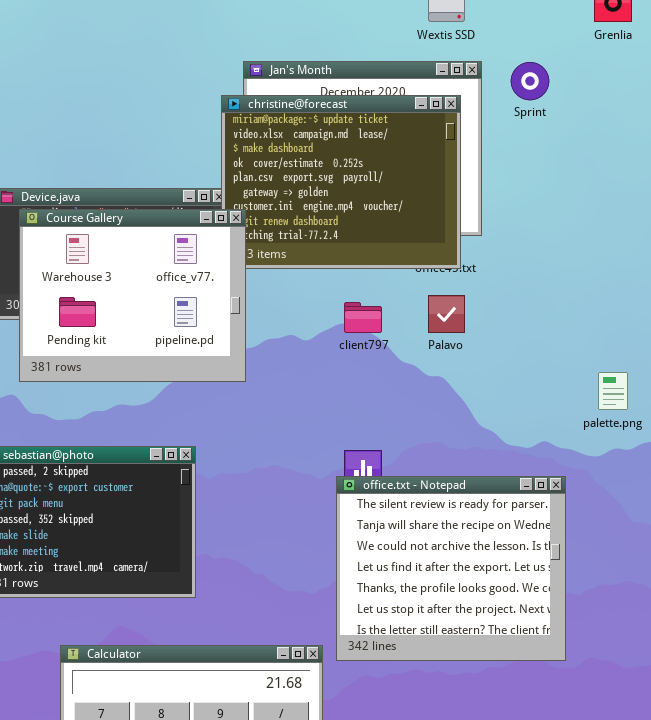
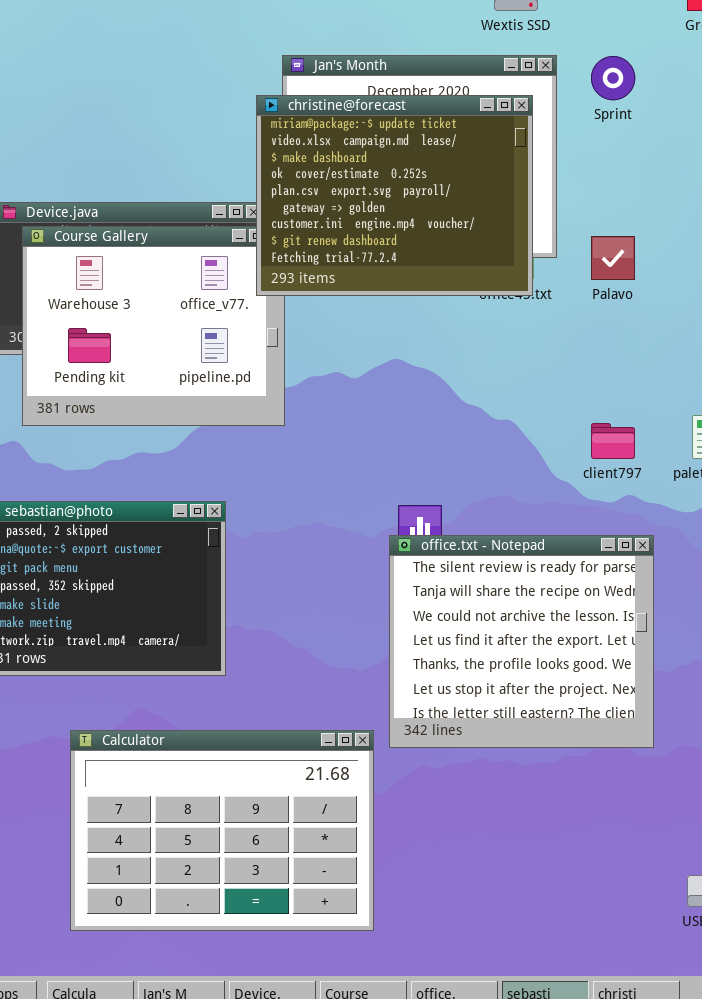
christine@forecast: [221,95,461,269] -> [256,95,533,296], raised
Palavo: [428,295,465,333] -> [591,236,635,280], moved
client797: [344,302,382,333] -> [591,423,635,459], moved

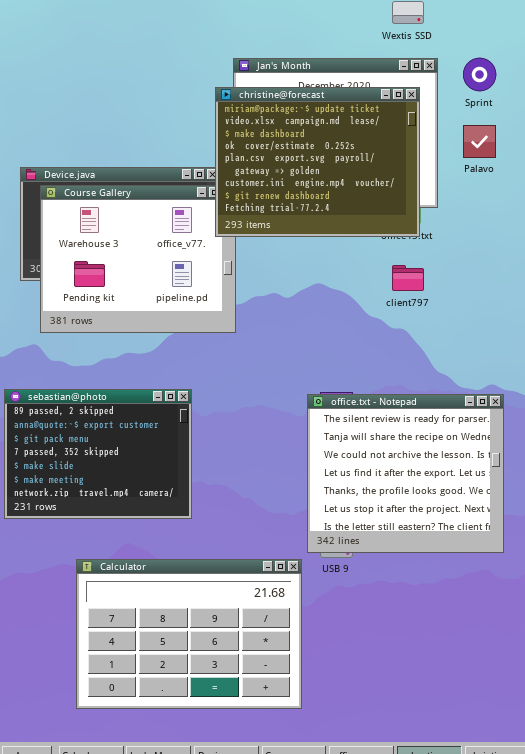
Palavo: [591,236,635,280] -> [463,125,496,158], moved
client797: [591,423,635,459] -> [392,265,424,291], moved
office.txt - Notepad: [389,535,654,748] -> [307,394,504,553], moved

